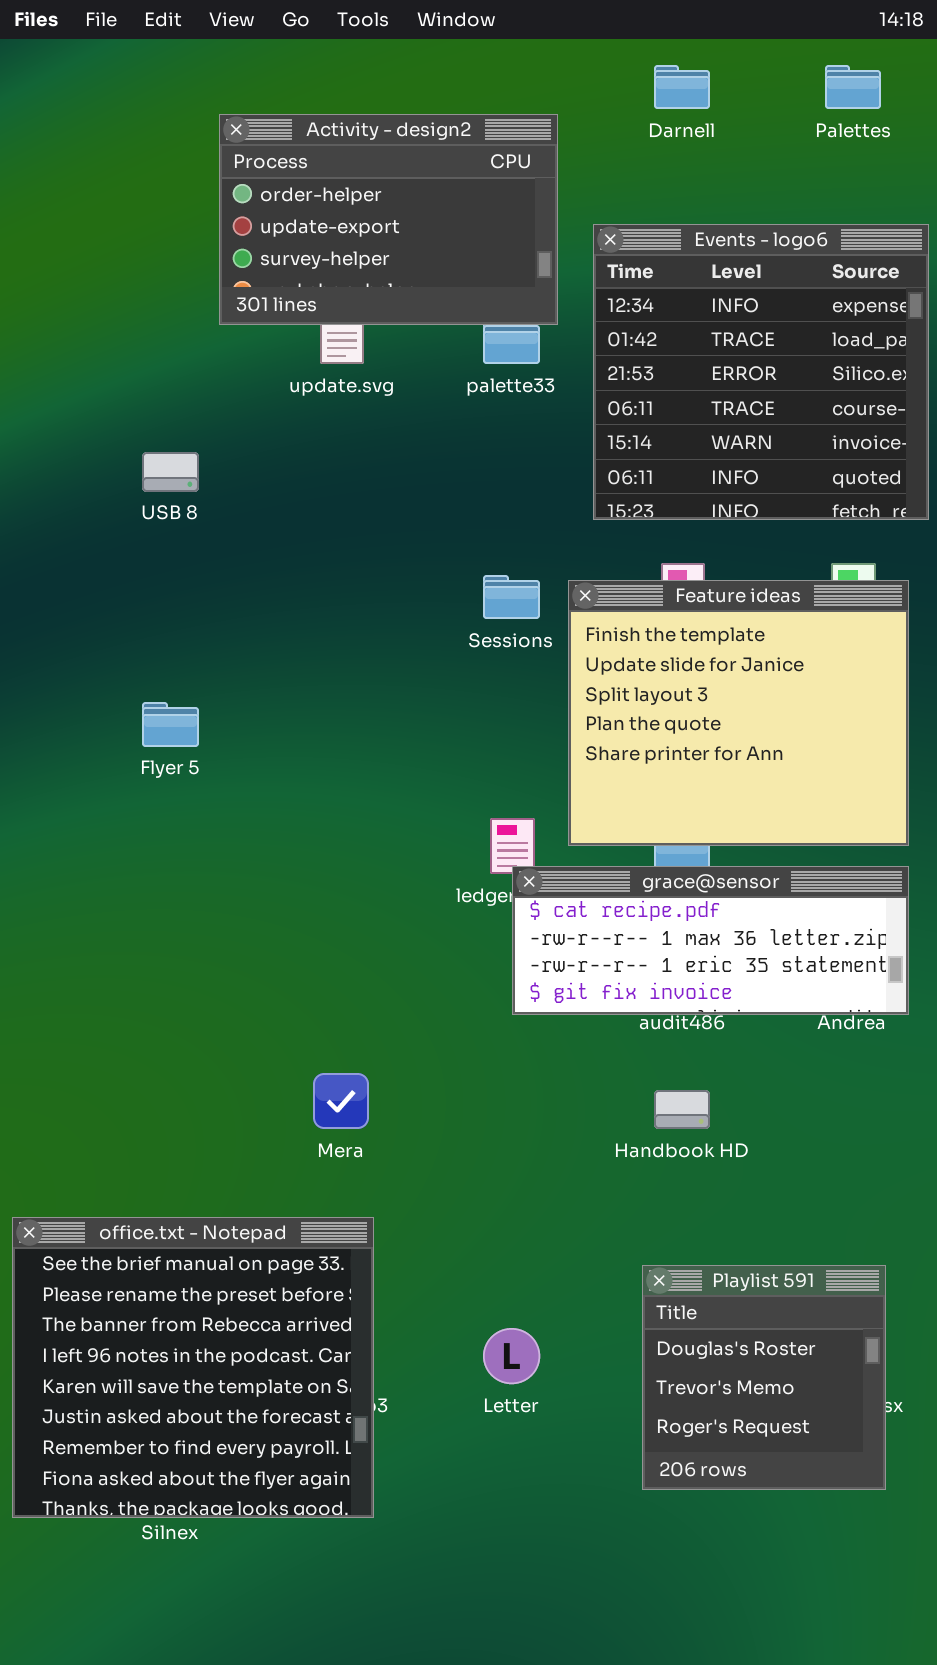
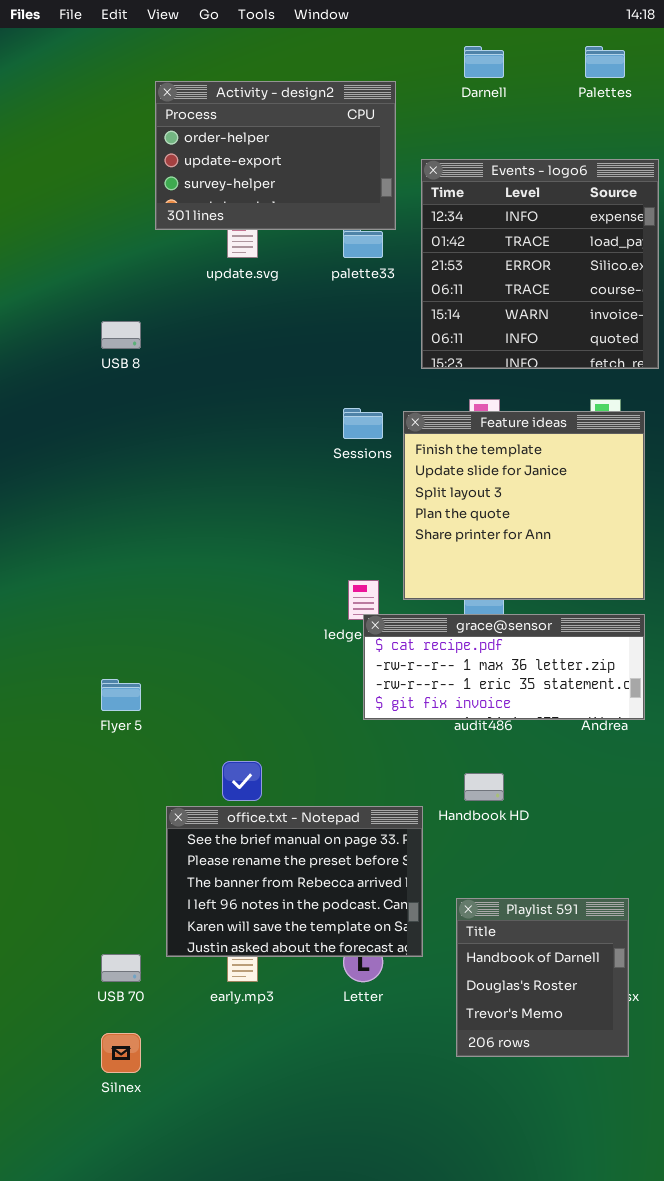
Flyer 5: [142,702,199,747] -> [101,679,141,711], moved
office.txt - Notepad: [12,1217,374,1518] -> [166,806,423,957], moved, resized
Playlist 591: [642,1265,886,1490] -> [456,898,629,1057], scrolled up 1 row

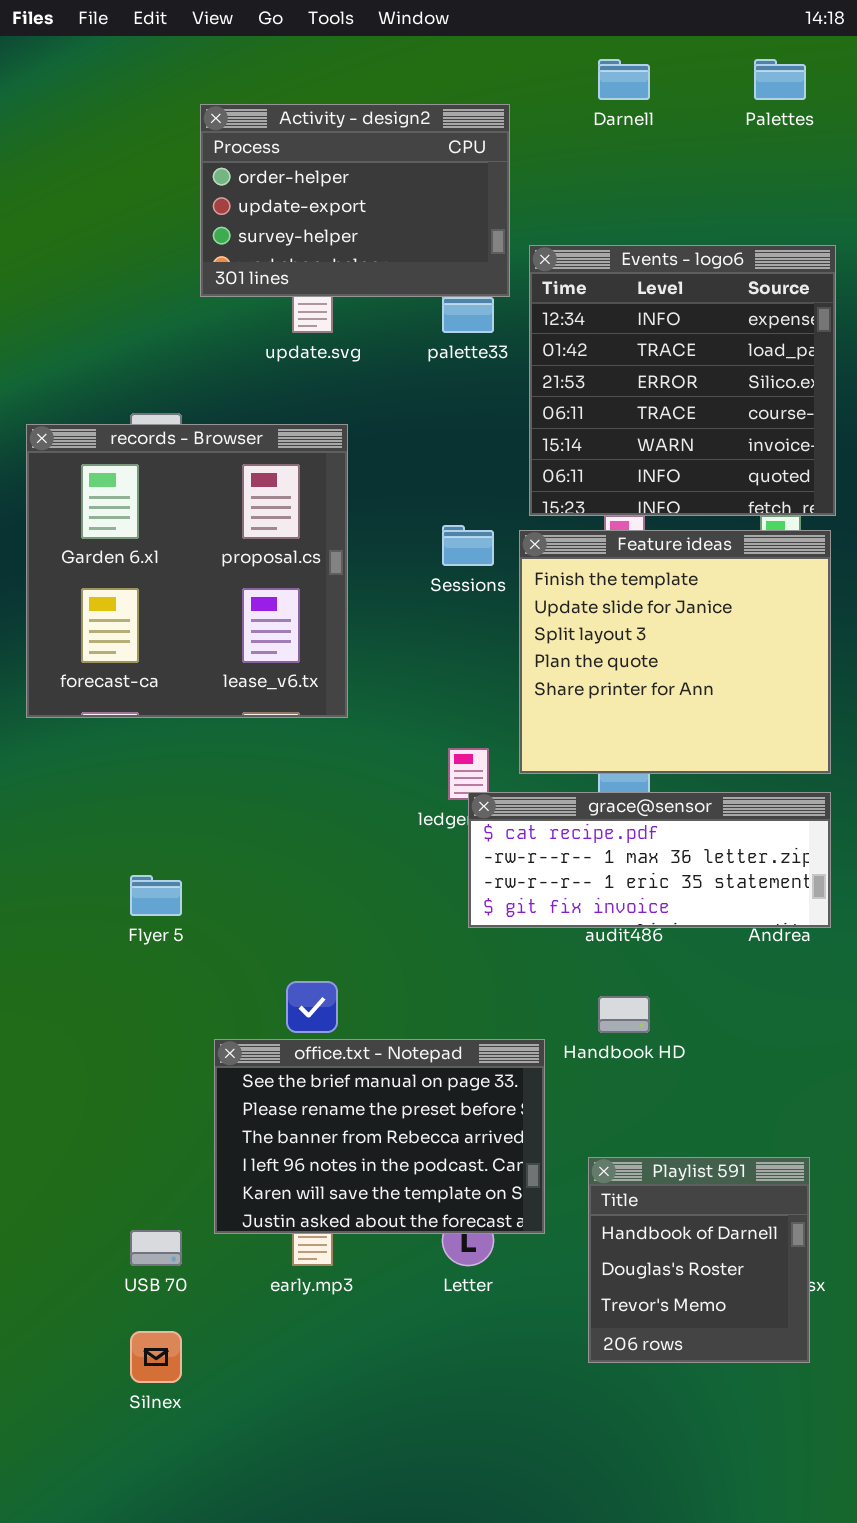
Events - logo6: [421,159,659,369] -> [529,245,836,516], moved
records - Browser: none -> [26,424,348,718], opened

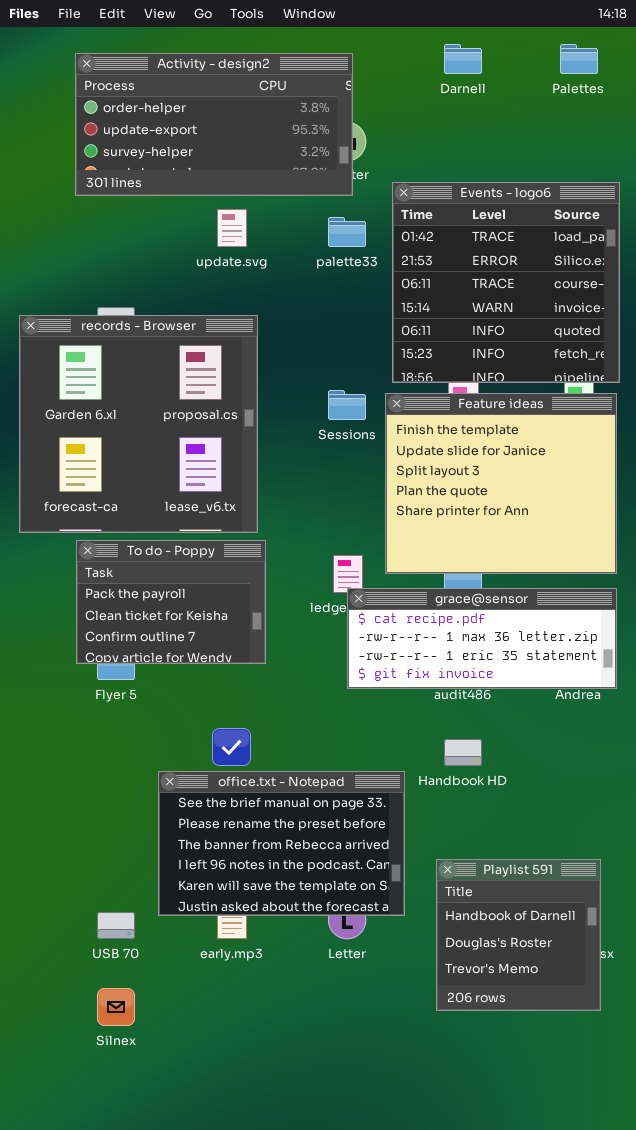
Activity - design2: [200,104,510,297] -> [75,53,353,196], moved, resized
Events - logo6: [529,245,836,516] -> [392,182,620,383], scrolled down 1 row
To do - Poppy: none -> [76,540,266,664], opened

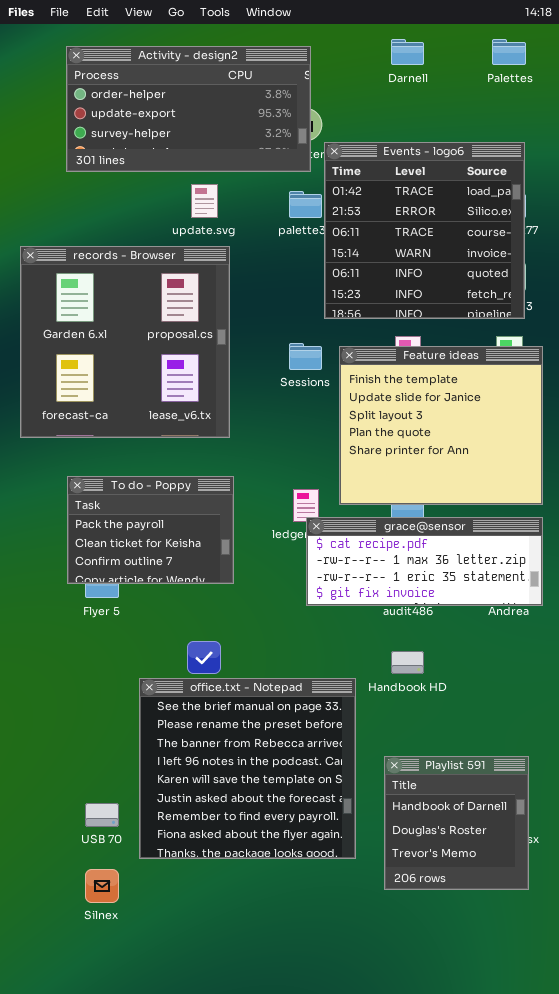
Events - logo6: [392,182,620,383] -> [324,142,525,319], moved
records - Browser: [19,315,258,533] -> [20,246,230,438], moved
office.txt - Notepad: [158,771,405,916] -> [139,678,356,859], resized

